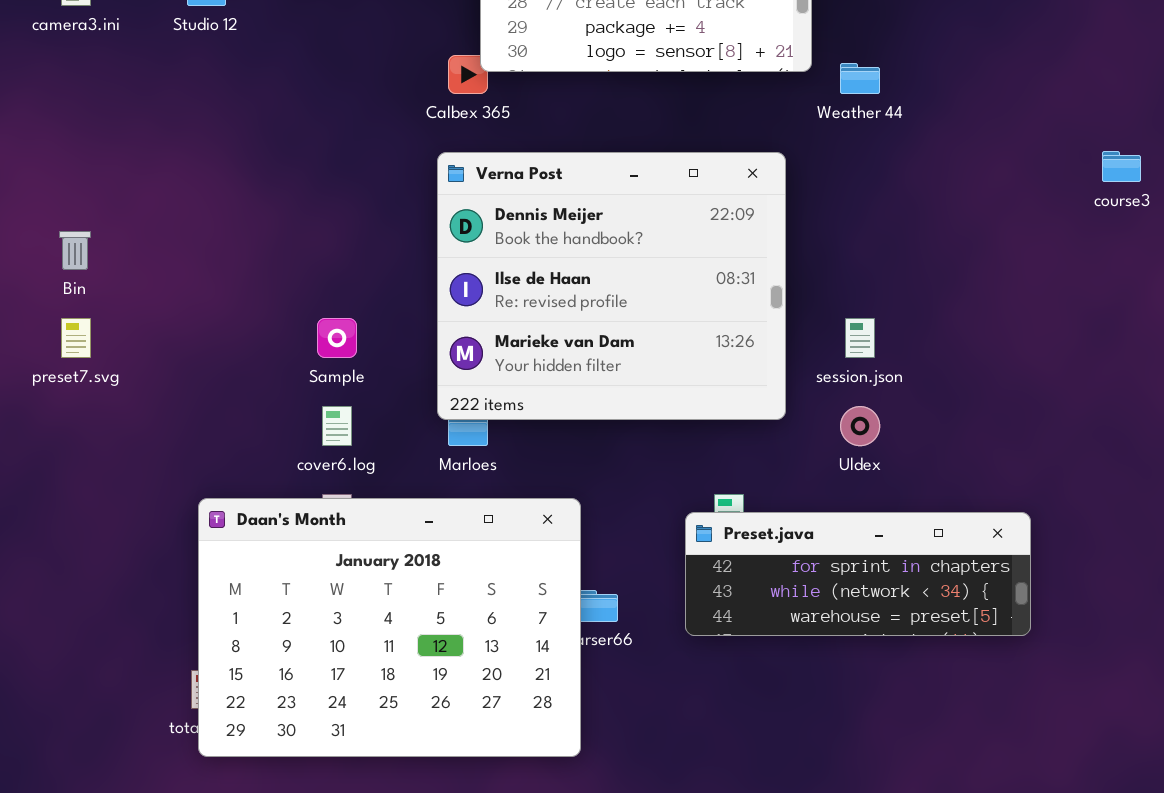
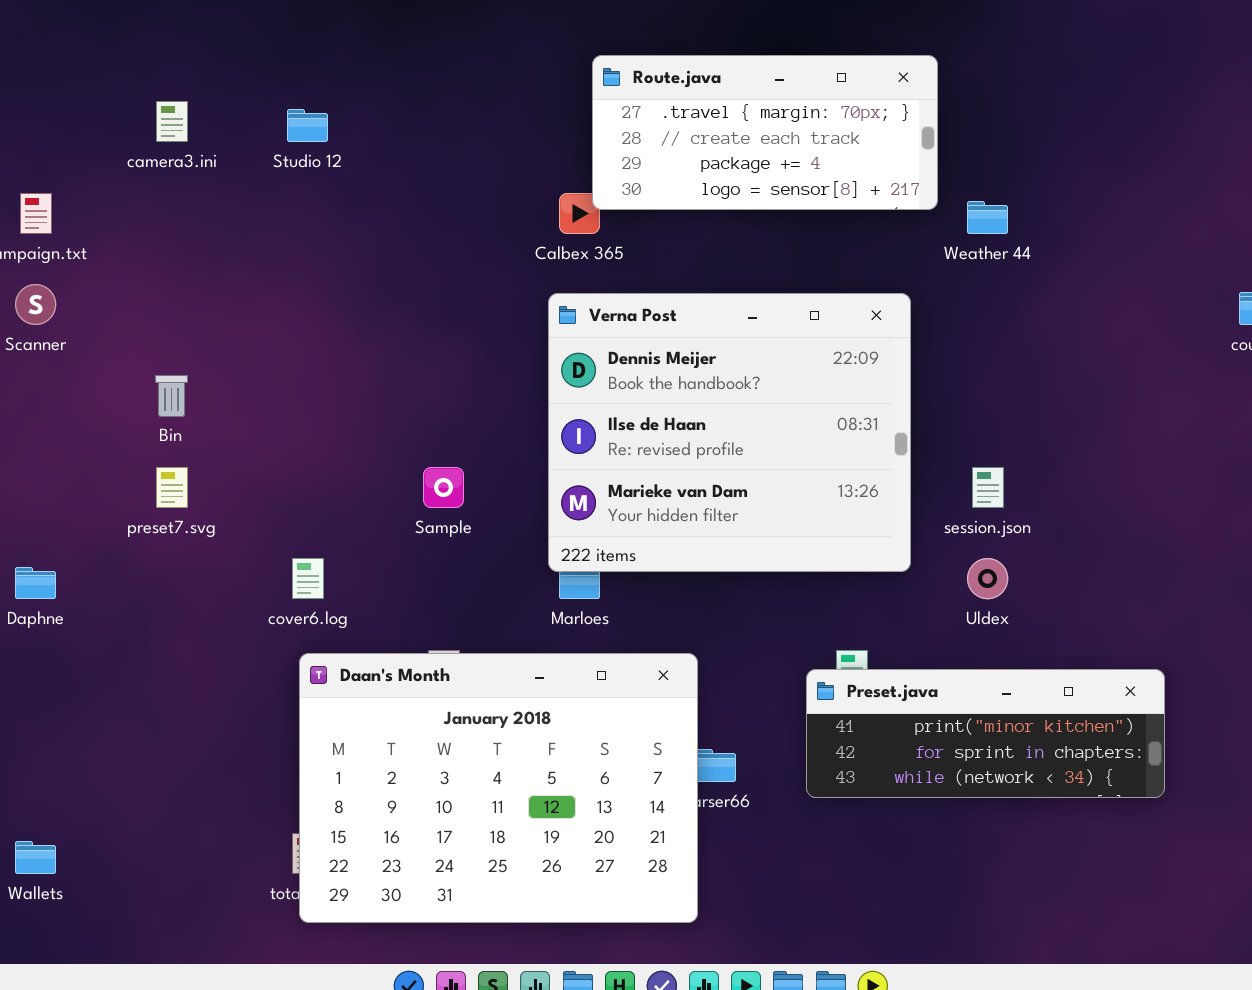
cover6.log: [322,406,352,446] -> [292,558,324,599], moved
Preset.java: [685,512,1031,636] -> [806,669,1165,798], scrolled up 1 row

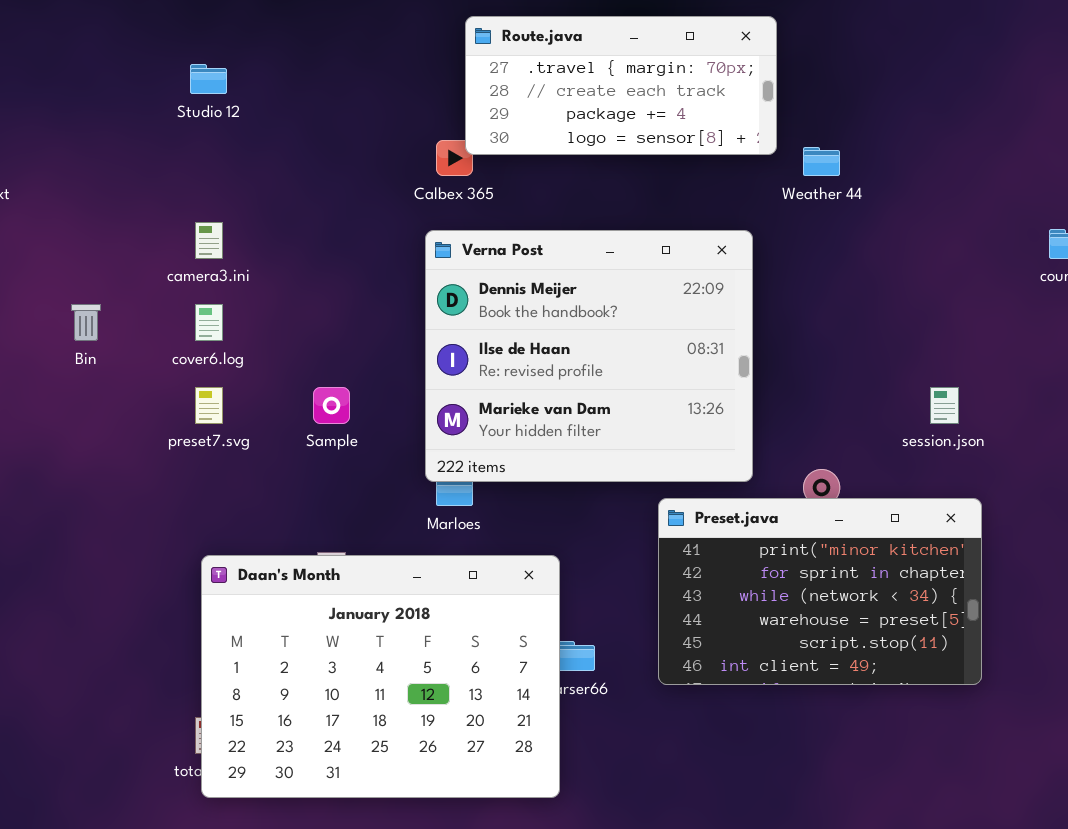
camera3.ini: [156,101,188,142] -> [195,222,223,259], moved
preset7.svg: [156,467,188,508] -> [195,387,223,424], moved
session.json: [972,467,1004,508] -> [930,387,959,424], moved
cover6.log: [292,558,324,599] -> [195,304,223,341], moved
Preset.java: [806,669,1165,798] -> [658,498,982,685], resized

